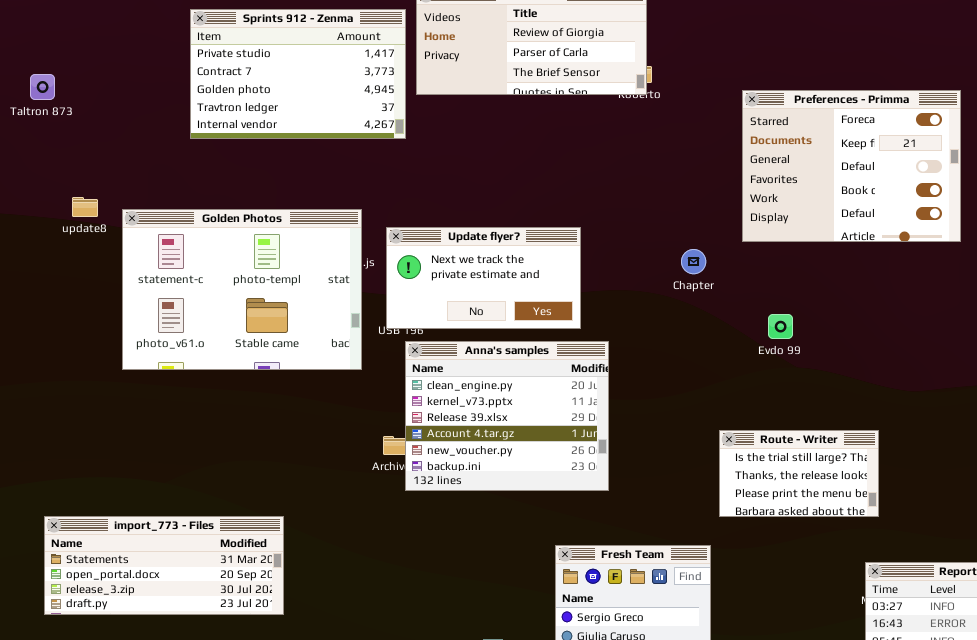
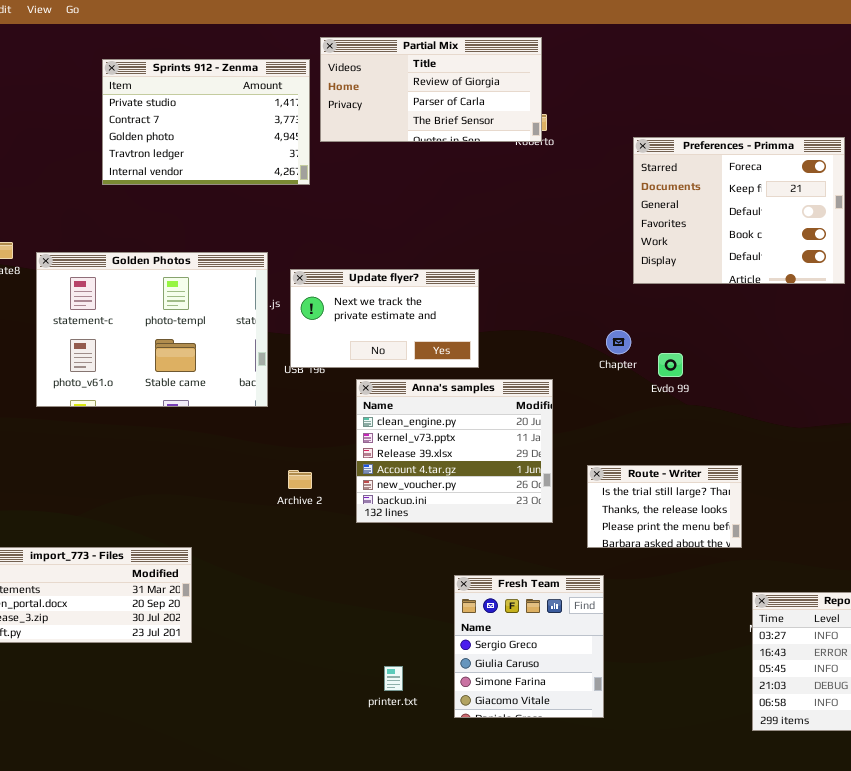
Chapter: [681,249,706,274] -> [606,330,631,354], moved
Anna's samples: [405,341,609,491] -> [356,379,553,523], moved
Route - Writer: [719,430,879,517] -> [587,465,742,548], moved

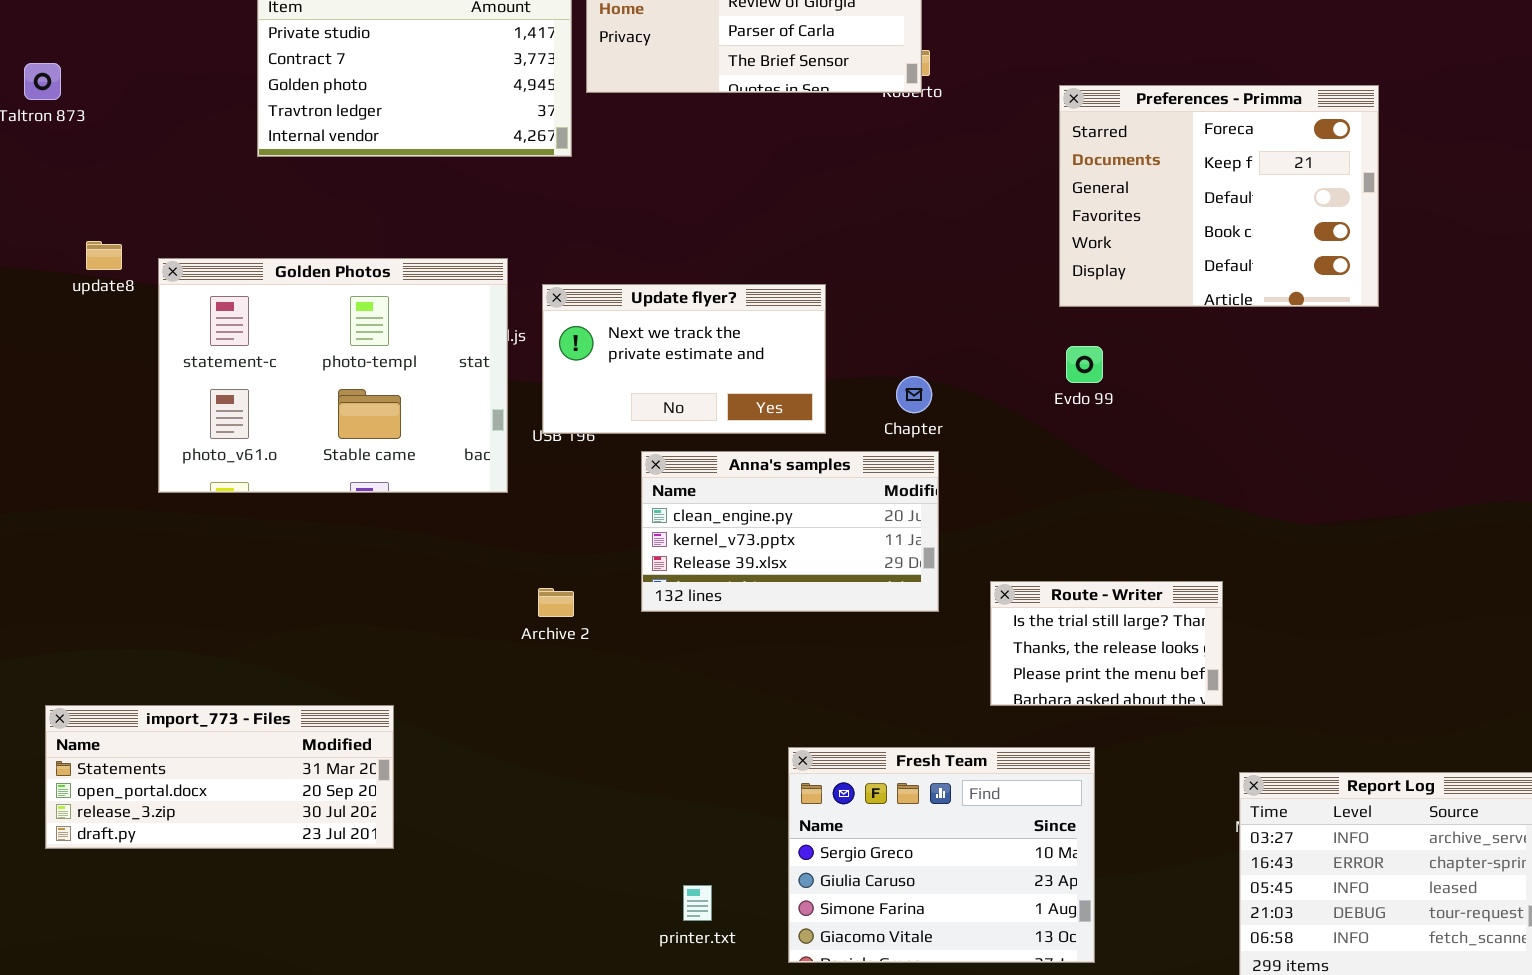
Chapter: [606,330,631,354] -> [896,376,932,413], moved
Evdo 99: [658,353,683,377] -> [1066,346,1103,383], moved
Anna's samples: [356,379,553,523] -> [641,451,939,612], resized
Fresh Team: [454,575,604,718] -> [788,747,1095,963], resized

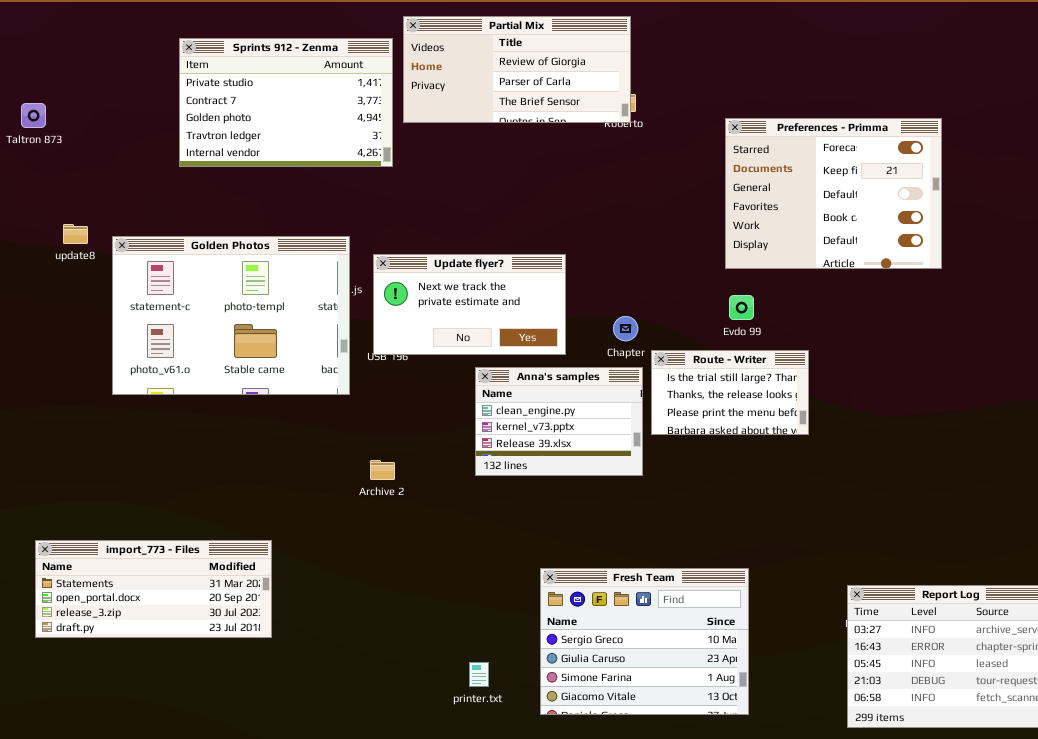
Anna's samples: [641,451,939,612] -> [475,367,643,476], resized
Route - Writer: [990,581,1223,706] -> [651,350,809,435], moved

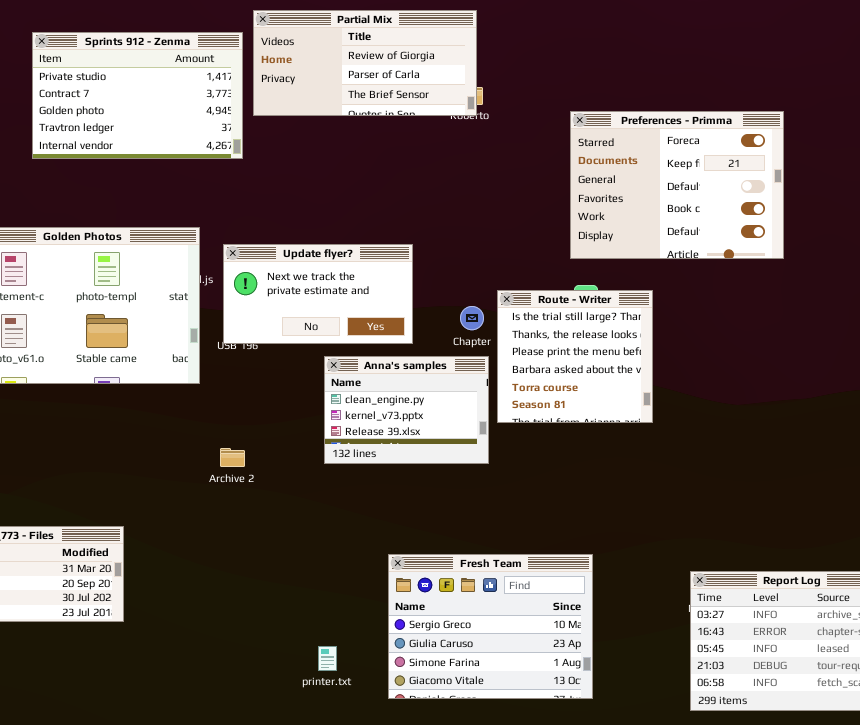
Route - Writer: [651,350,809,435] -> [497,290,653,423], resized

